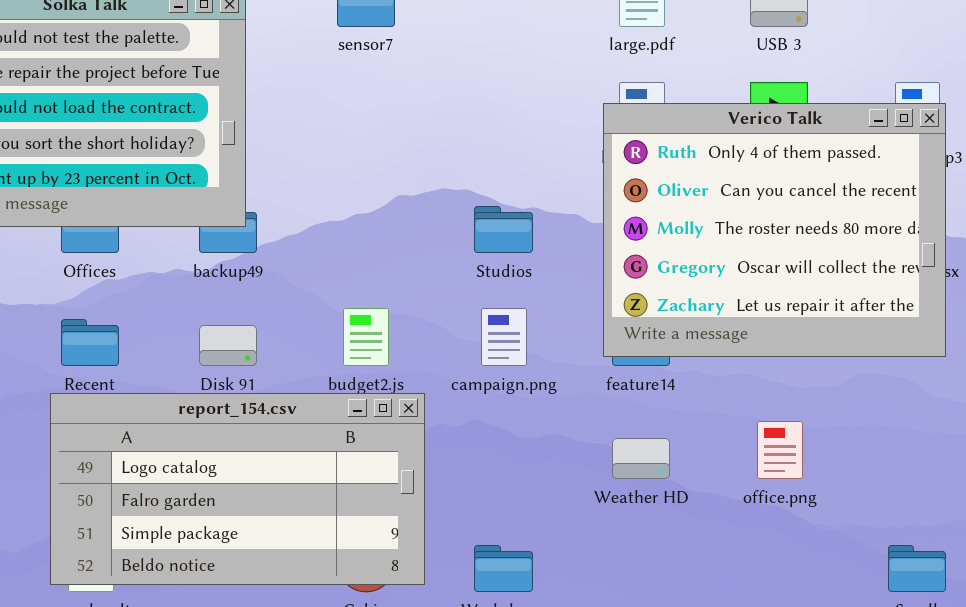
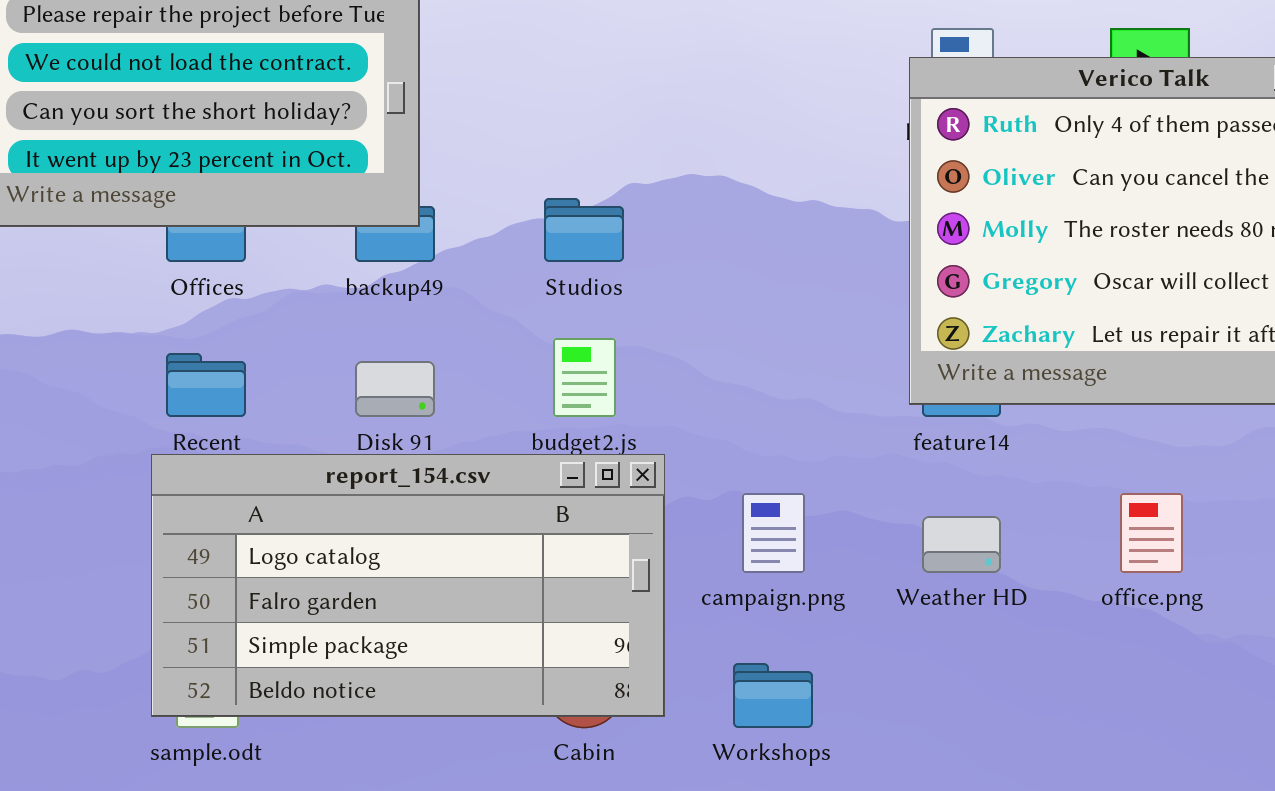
Studios: [474,206,533,253] -> [544,198,624,262], moved
campaign.png: [481,308,527,366] -> [742,493,805,573], moved

